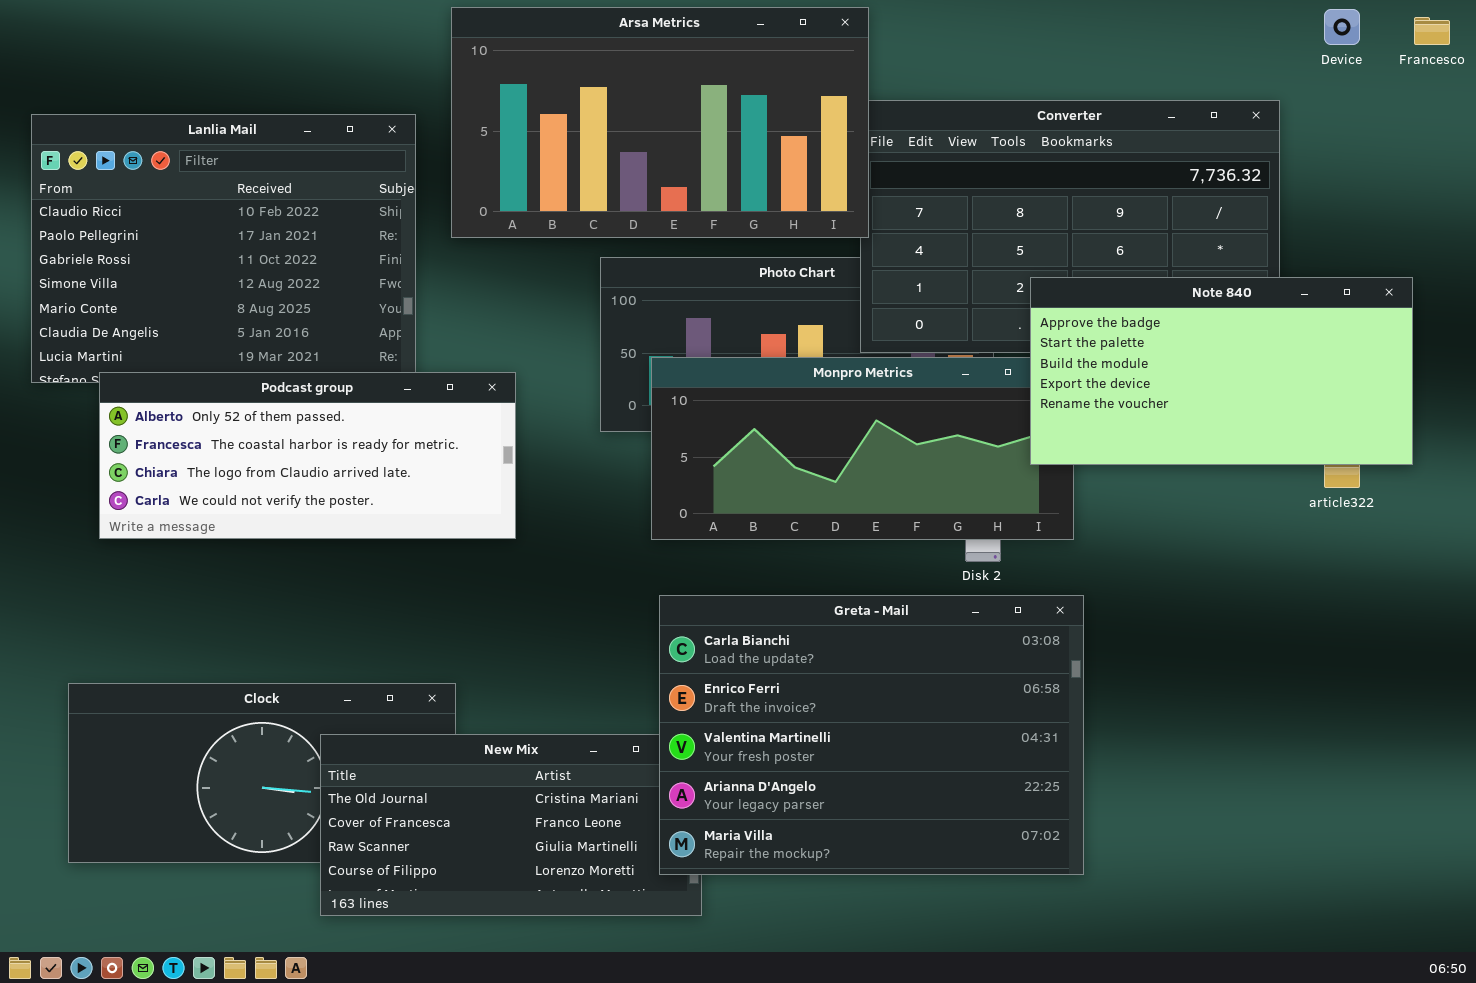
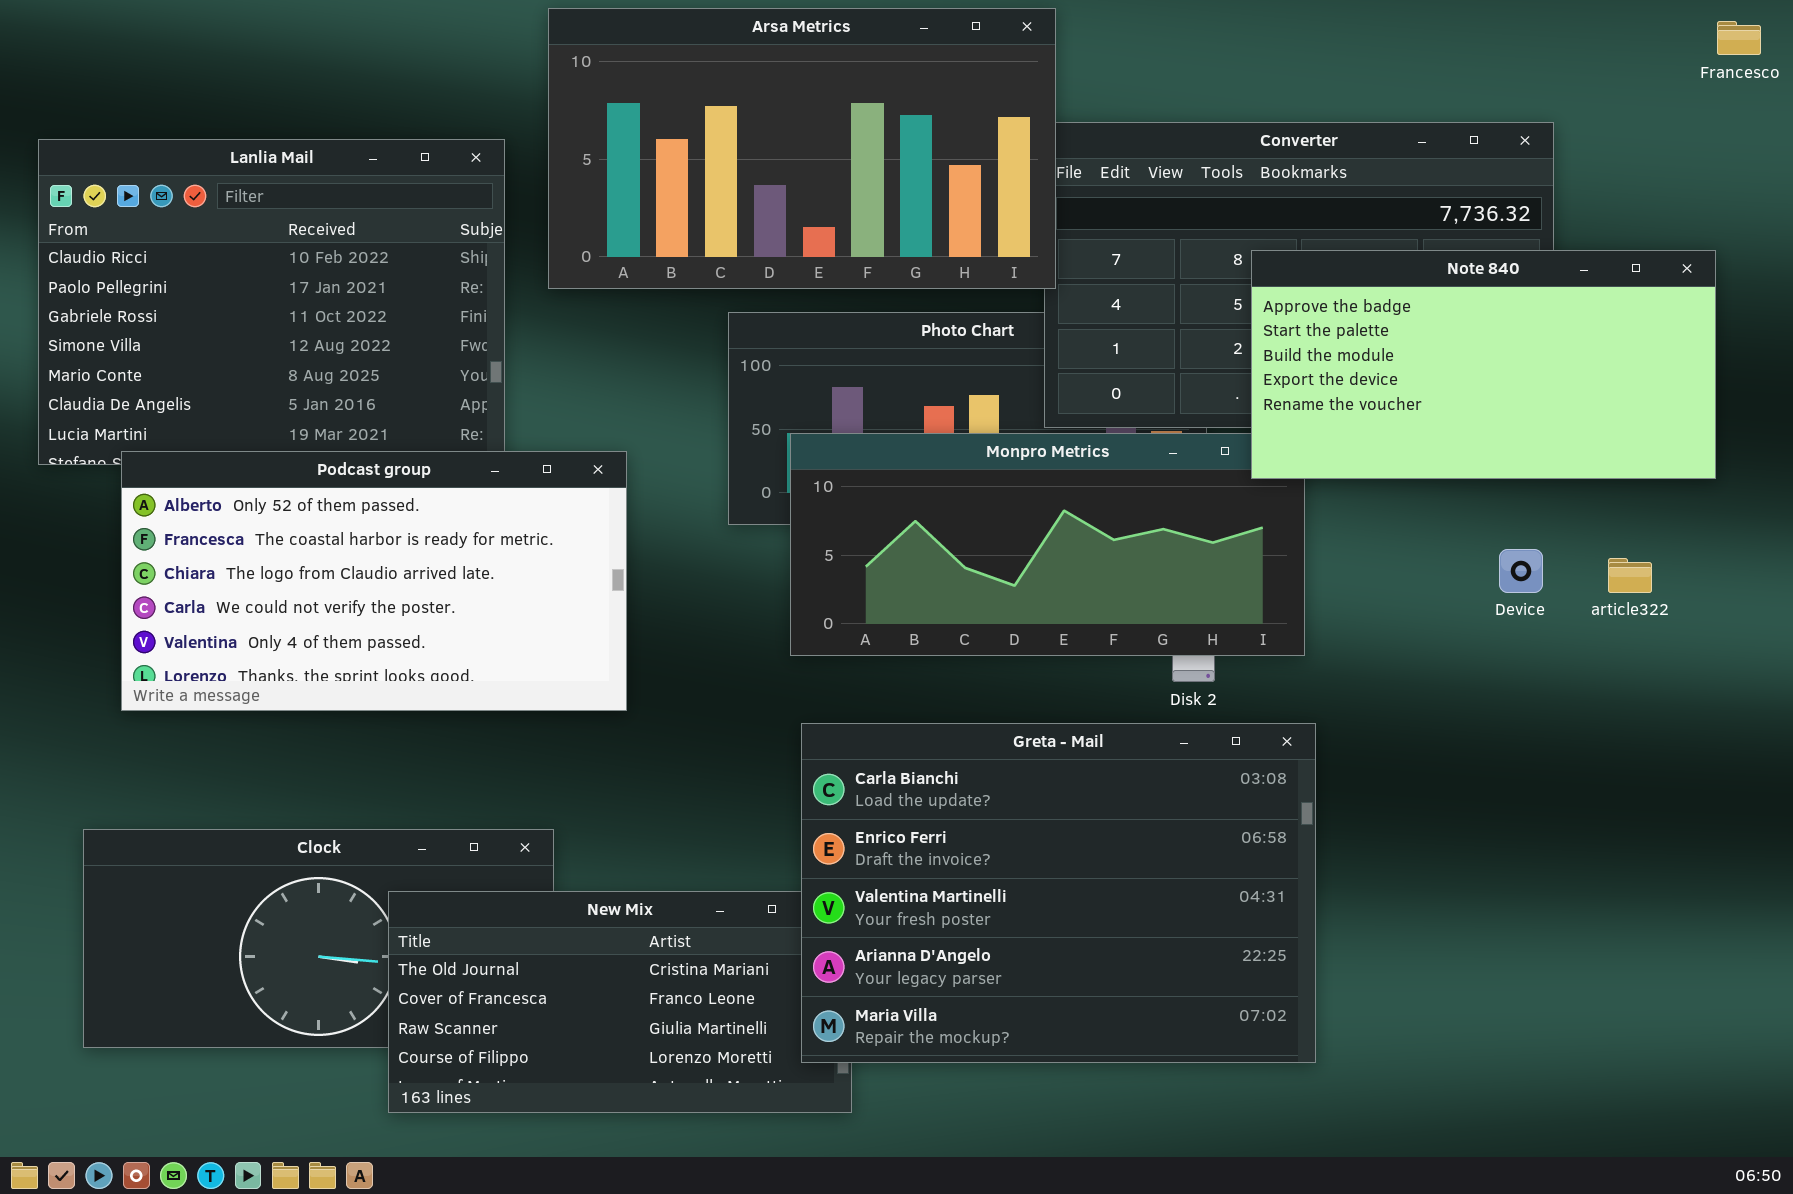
Device: [1324,9,1360,45] -> [1499,549,1543,593], moved
Note 840: [1030,277,1413,465] -> [1251,250,1716,479], moved
Podcast group: [99,372,516,539] -> [121,451,627,711], resized

